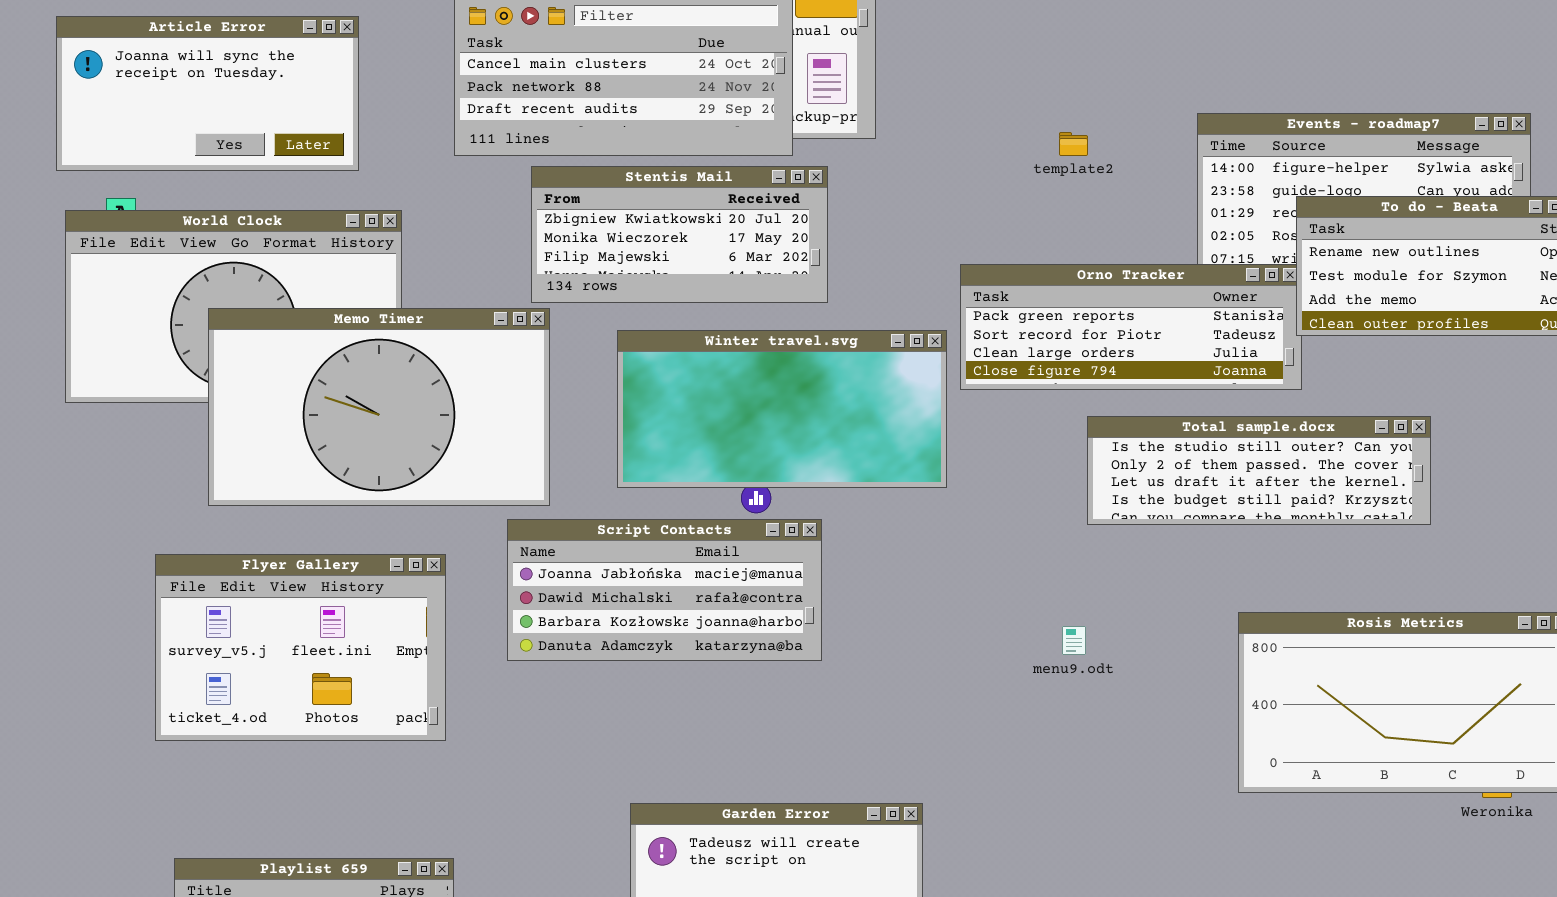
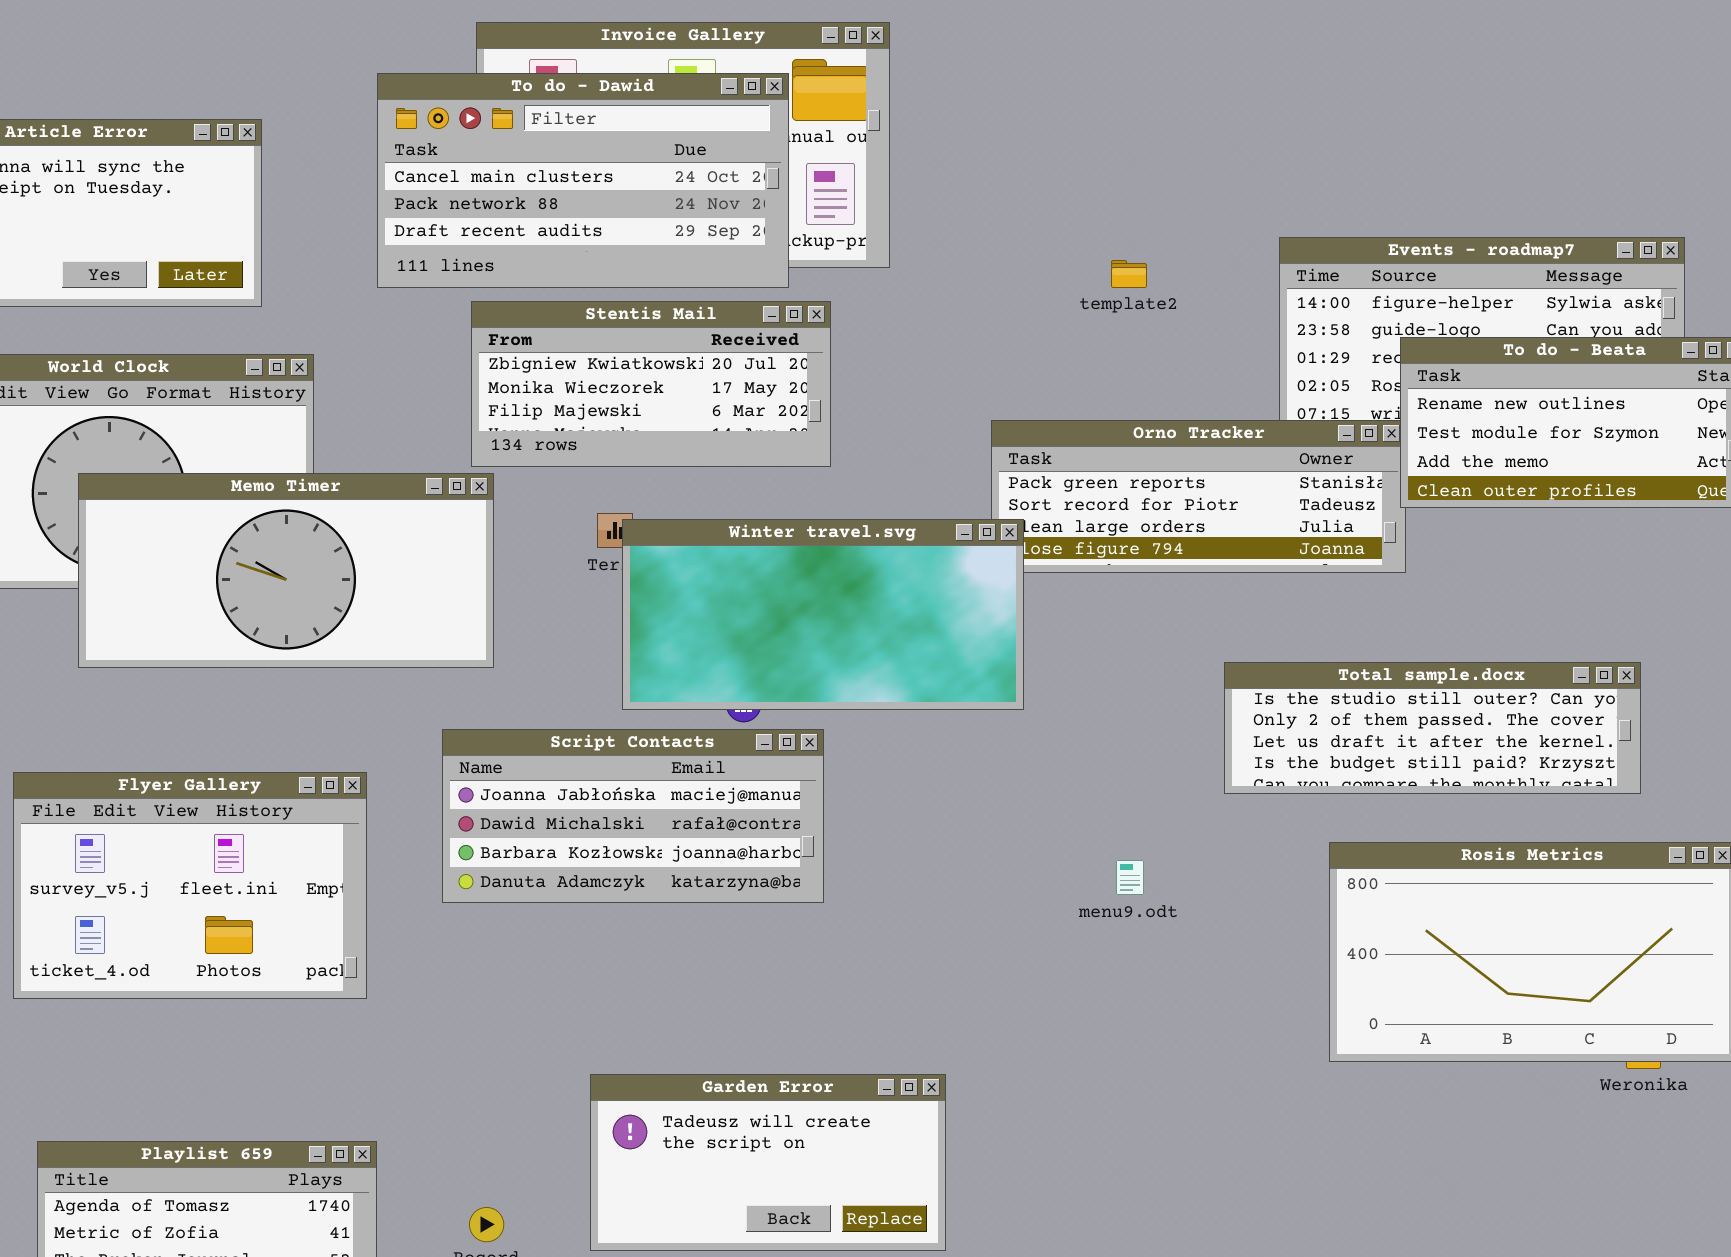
Memo Timer: [208,308,550,506] -> [78,473,494,668], resized
Winter travel.svg: [617,330,947,488] -> [622,519,1024,710], moved
Total sample.docx: [1087,416,1431,525] -> [1224,662,1641,794], moved

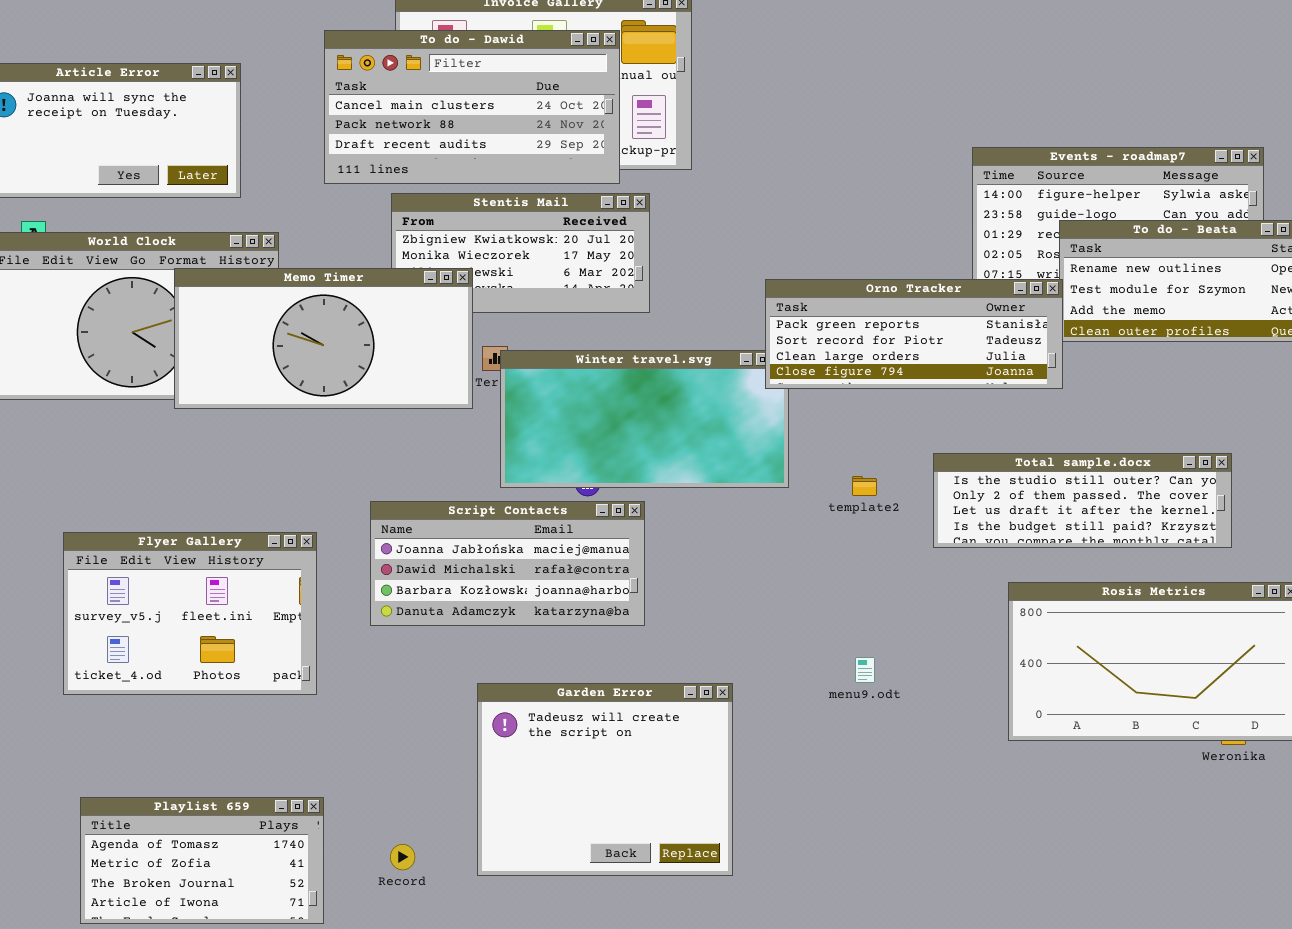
template2: [1111,260,1147,288] -> [852,476,877,496], moved
Orno Tracker: [991,420,1406,573] -> [765,279,1063,389], raised
Memo Timer: [78,473,494,668] -> [174,268,473,409], moved
menu9.odt: [1116,860,1144,895] -> [855,657,875,683], moved
Garden Error: [590,1074,946,1251] -> [477,683,733,876], resized

